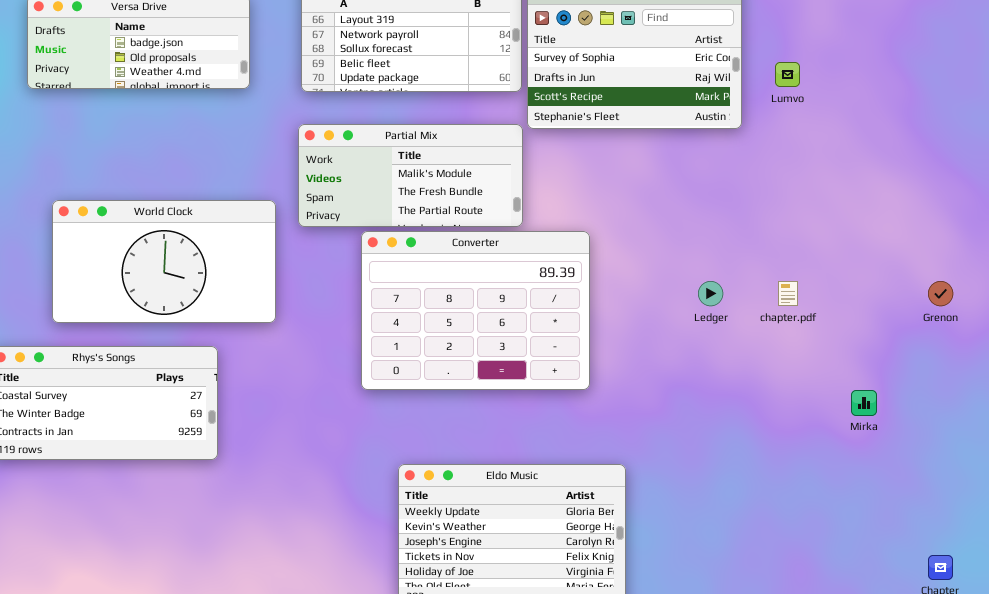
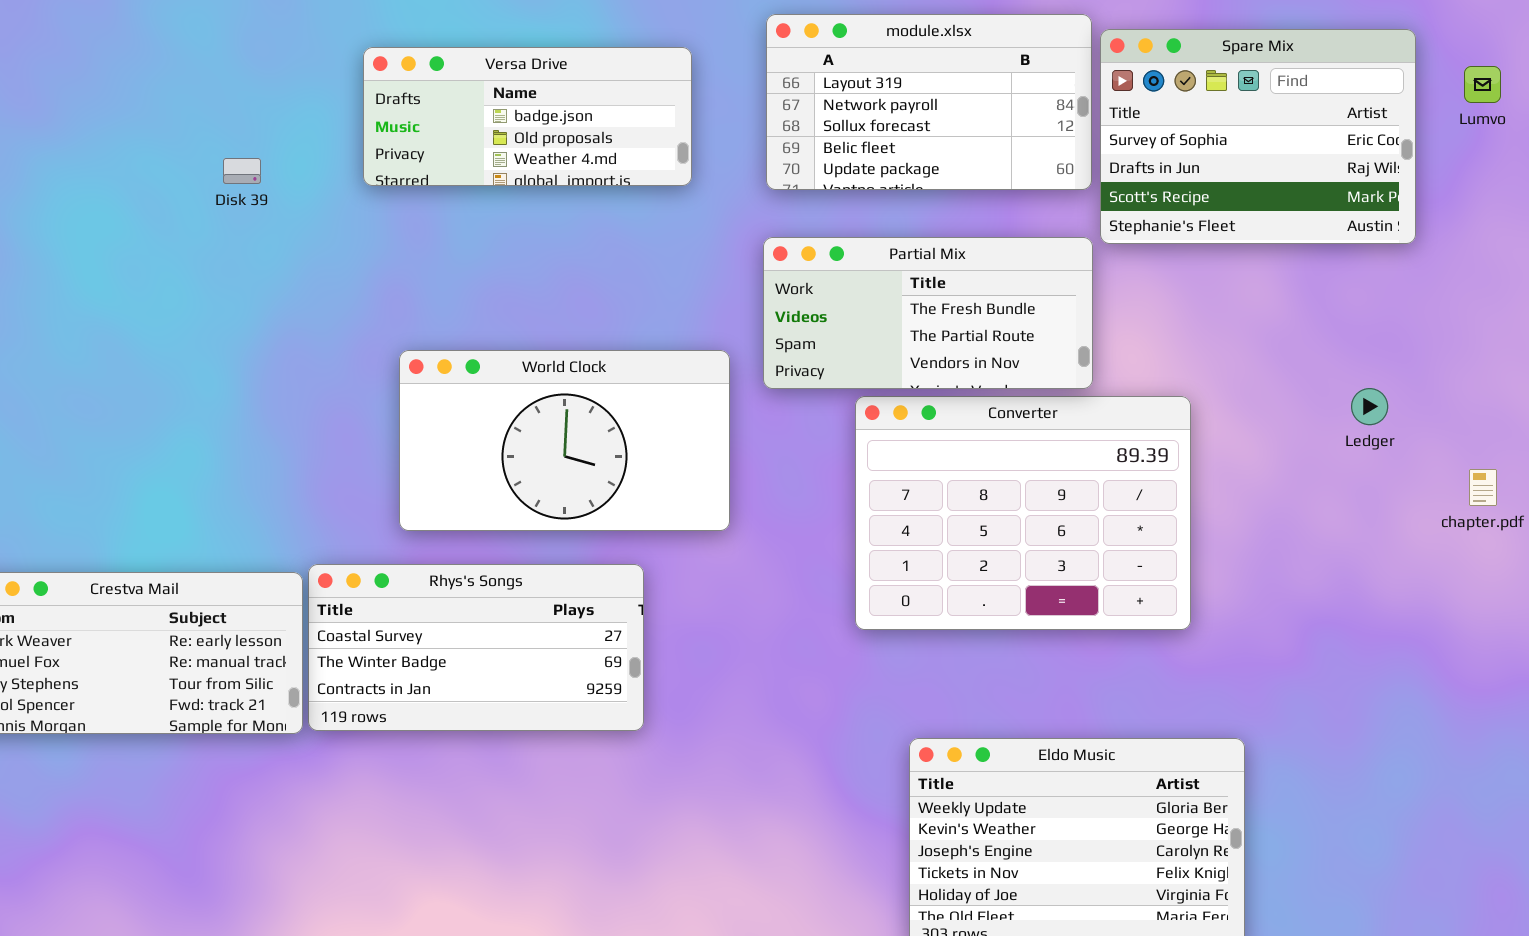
Lumvo: [775,62,800,87] -> [1464,66,1501,103], moved
Partial Mix: [298,124,523,227] -> [763,237,1093,389], scrolled down 1 row
Ledger: [698,281,723,306] -> [1351,388,1388,425], moved

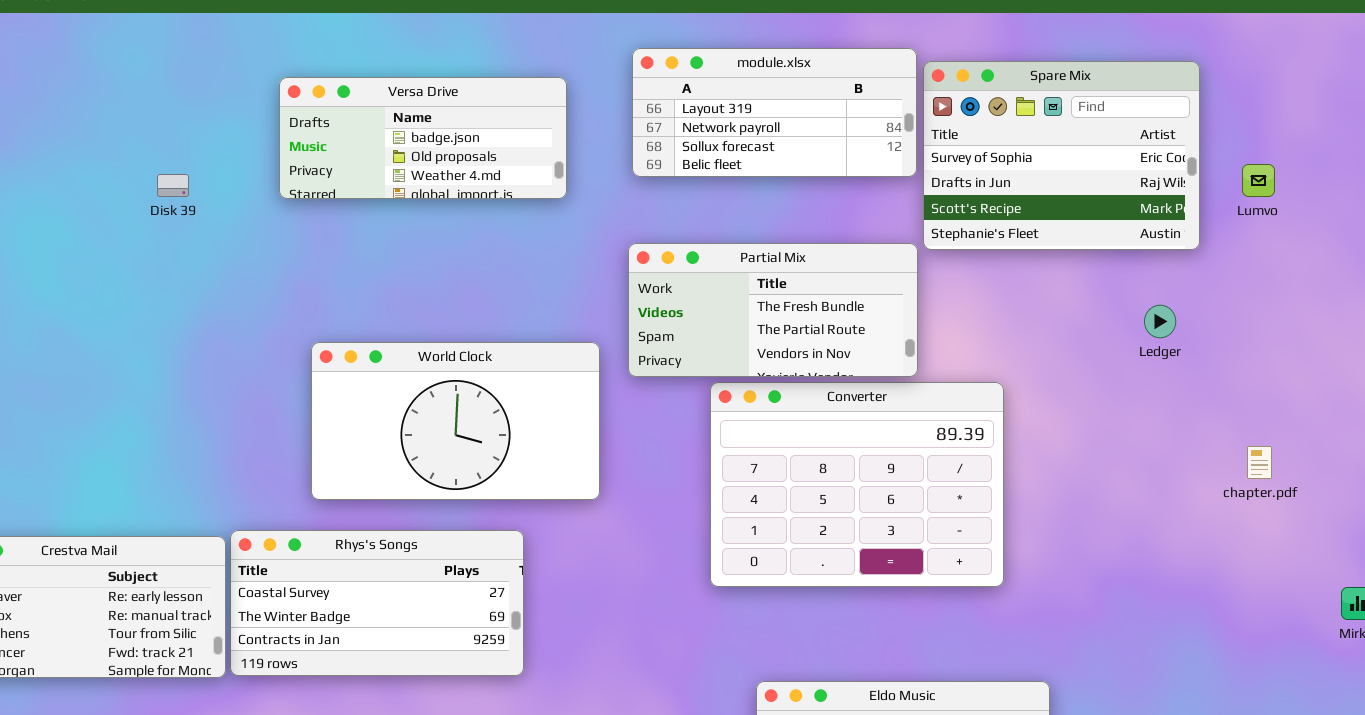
module.xlsx: [766,14,1092,190] -> [632,48,917,177], resized
Lumvo: [1464,66,1501,103] -> [1242,164,1275,197], moved
Ledger: [1351,388,1388,425] -> [1144,305,1176,338], moved

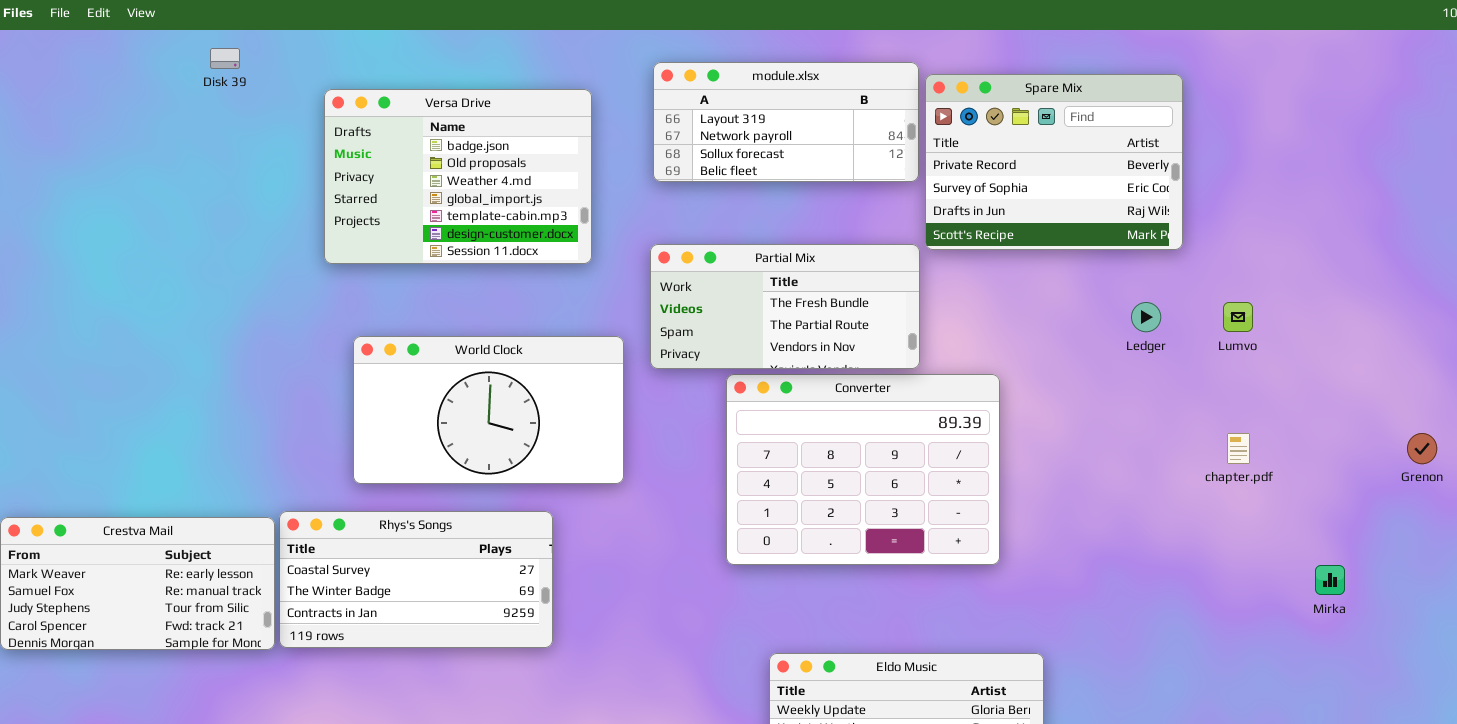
Spare Mix: [923,61,1200,250] -> [925,74,1183,250], scrolled up 1 row
Versa Drive: [279,77,567,199] -> [324,89,592,264], resized
Lumvo: [1242,164,1275,197] -> [1223,302,1253,332], moved
Disk 39: [157,174,189,197] -> [210,48,240,69], moved

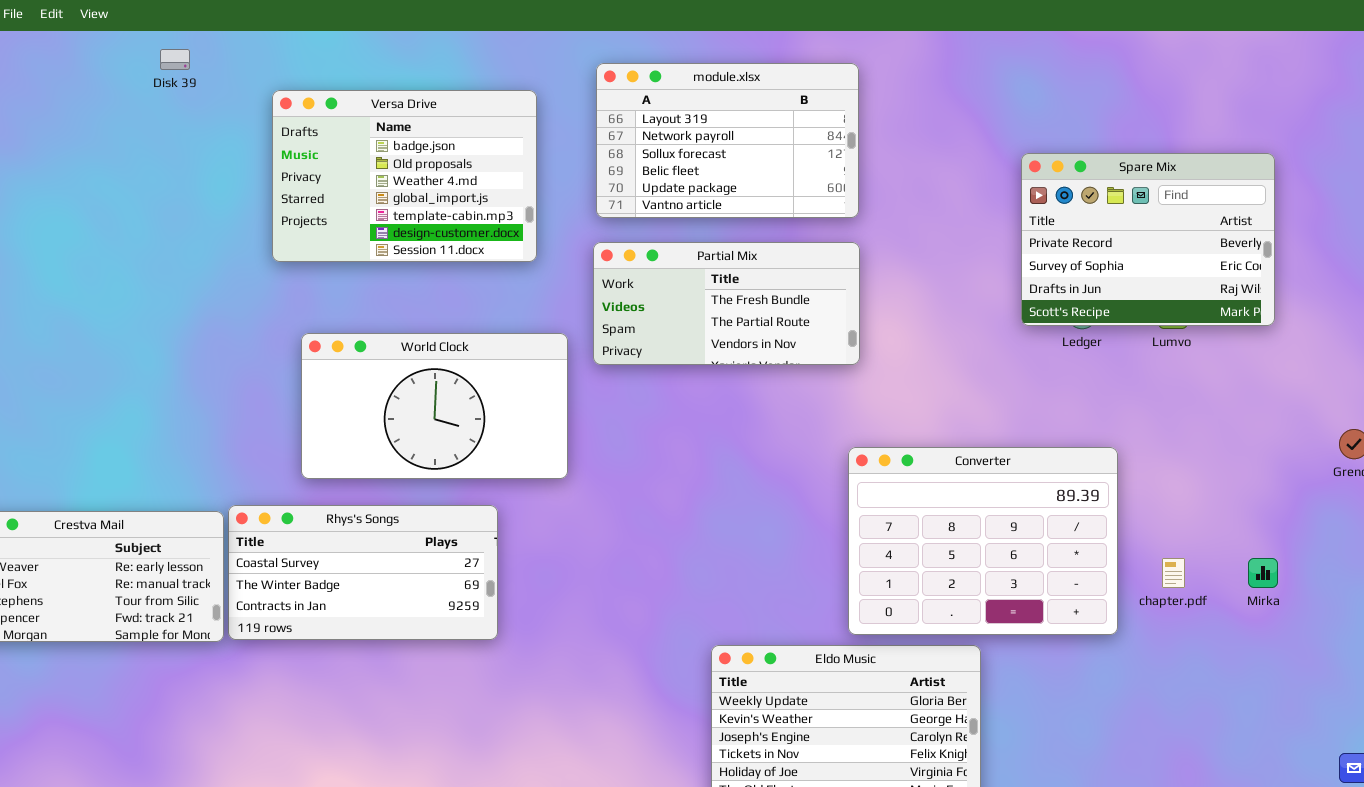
module.xlsx: [653,62,919,182] -> [596,63,859,218], resized
Spare Mix: [925,74,1183,250] -> [1021,153,1275,326], moved
Converter: [726,374,1000,565] -> [848,447,1118,635], moved
chapter.pdf: [1227,433,1250,464] -> [1162,558,1185,588], moved

